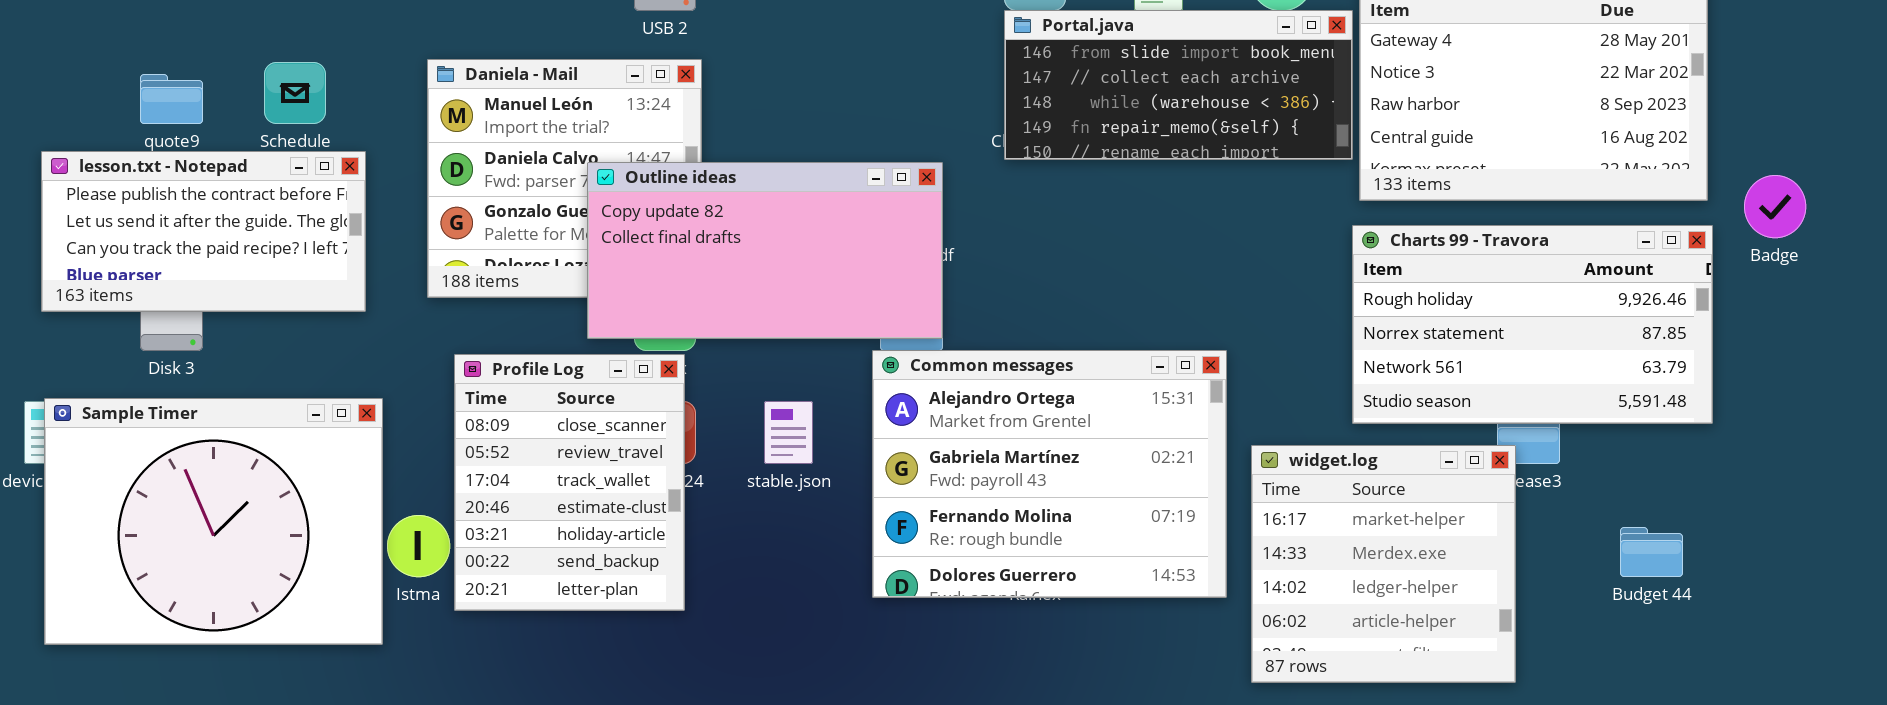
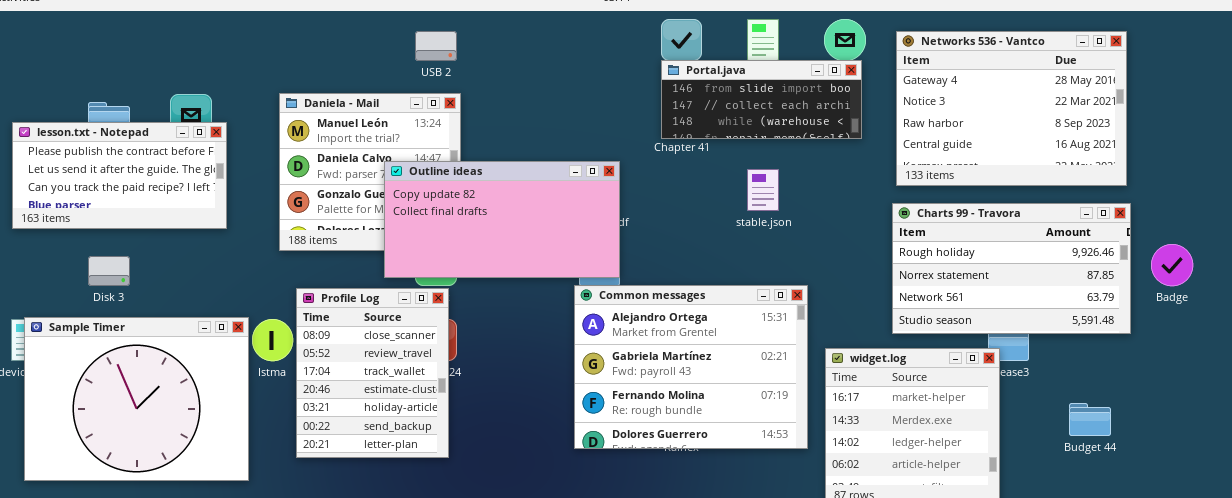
Portal.java: [1004,10,1353,160] -> [661,60,862,139], resized
lesson.txt - Notepad: [41,151,366,312] -> [12,122,227,229], moved
Badge: [1744,175,1806,238] -> [1151,244,1193,286], moved
stable.json: [764,401,813,464] -> [747,169,779,211], moved
Istma: [387,515,450,577] -> [252,319,293,361], moved

